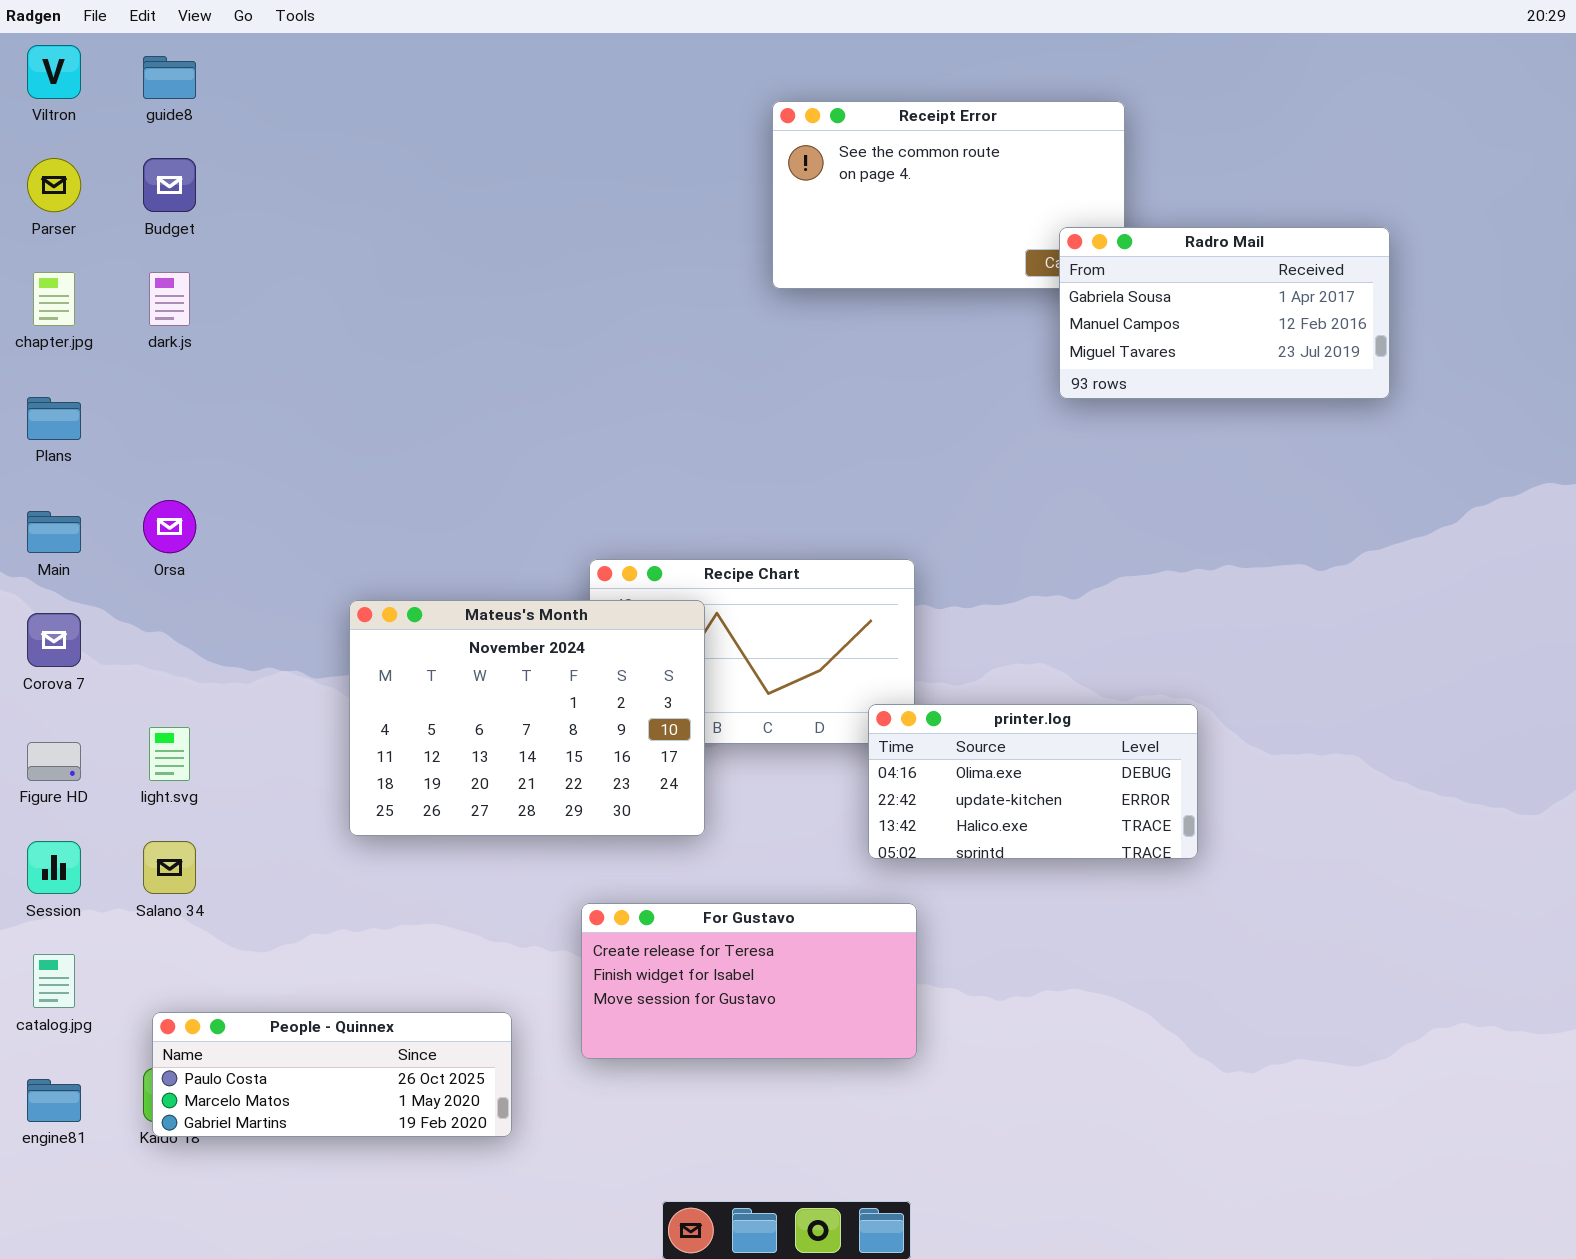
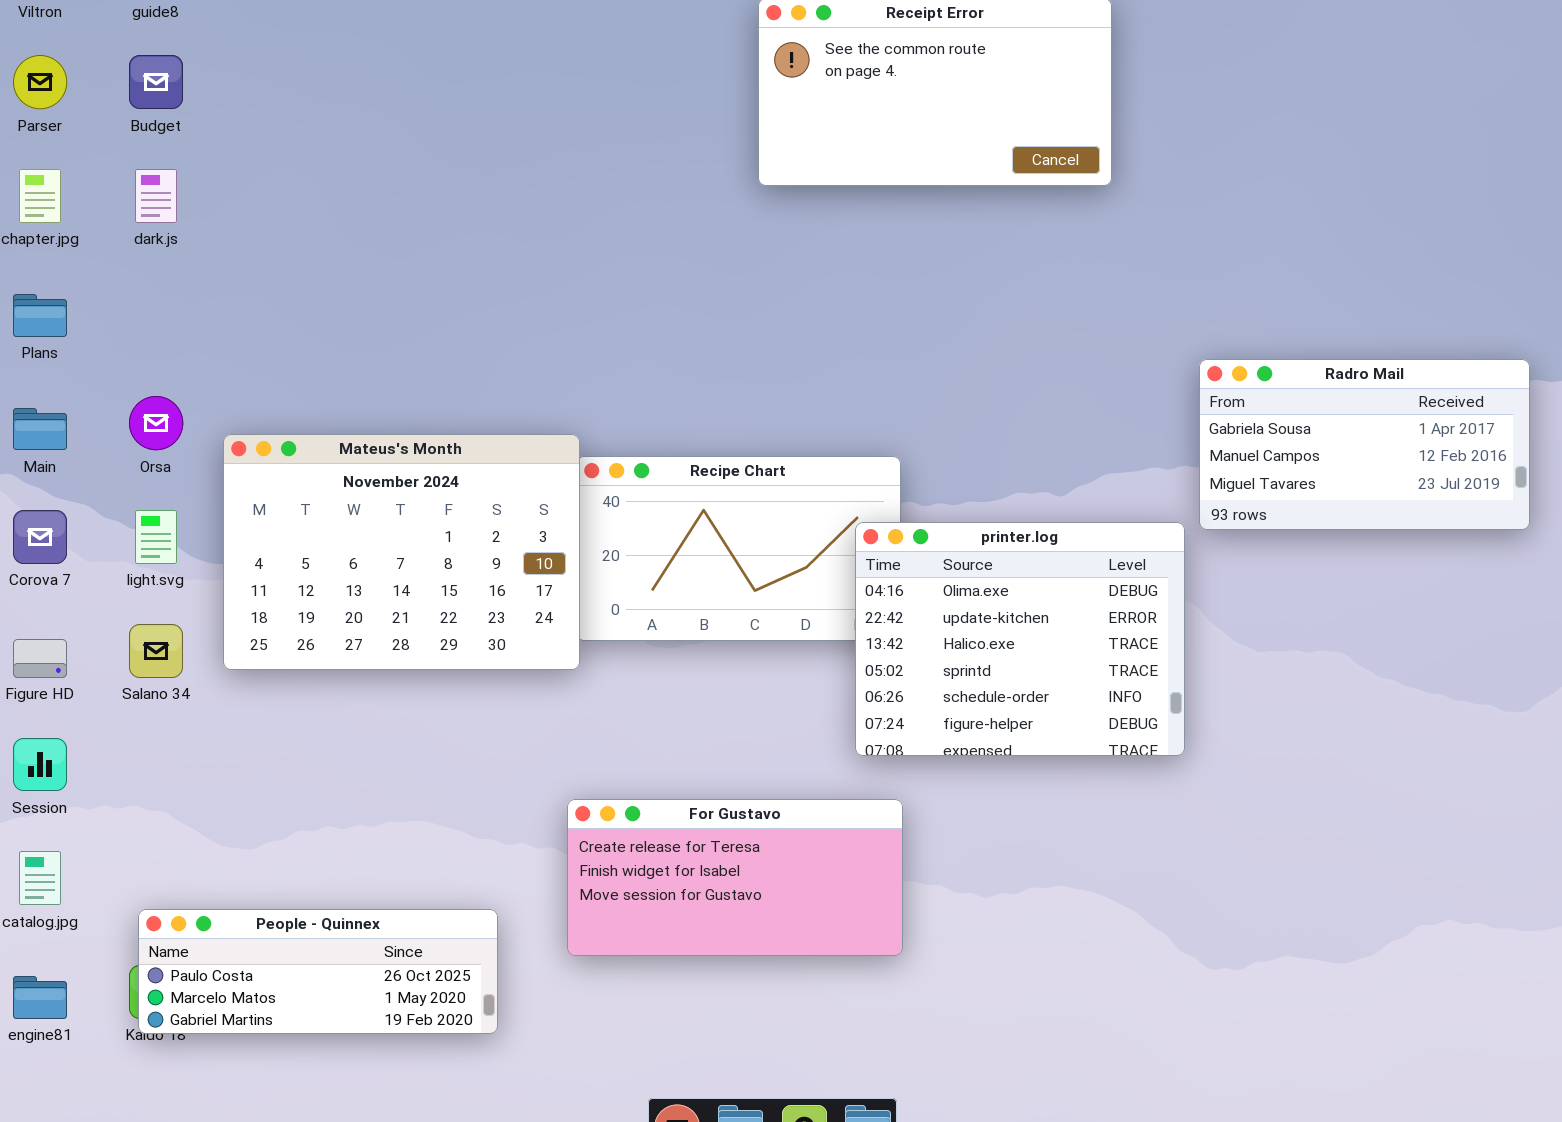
Radro Mail: [1059,227,1390,399] -> [1199,359,1530,530], moved
Mateus's Month: [349,600,705,836] -> [223,434,580,670], moved
printer.log: [868,704,1198,859] -> [855,522,1185,756], resized
light.svg: [149,727,190,781] -> [135,510,177,564], moved
Salano 34: [143,841,196,894] -> [129,624,183,678], moved

